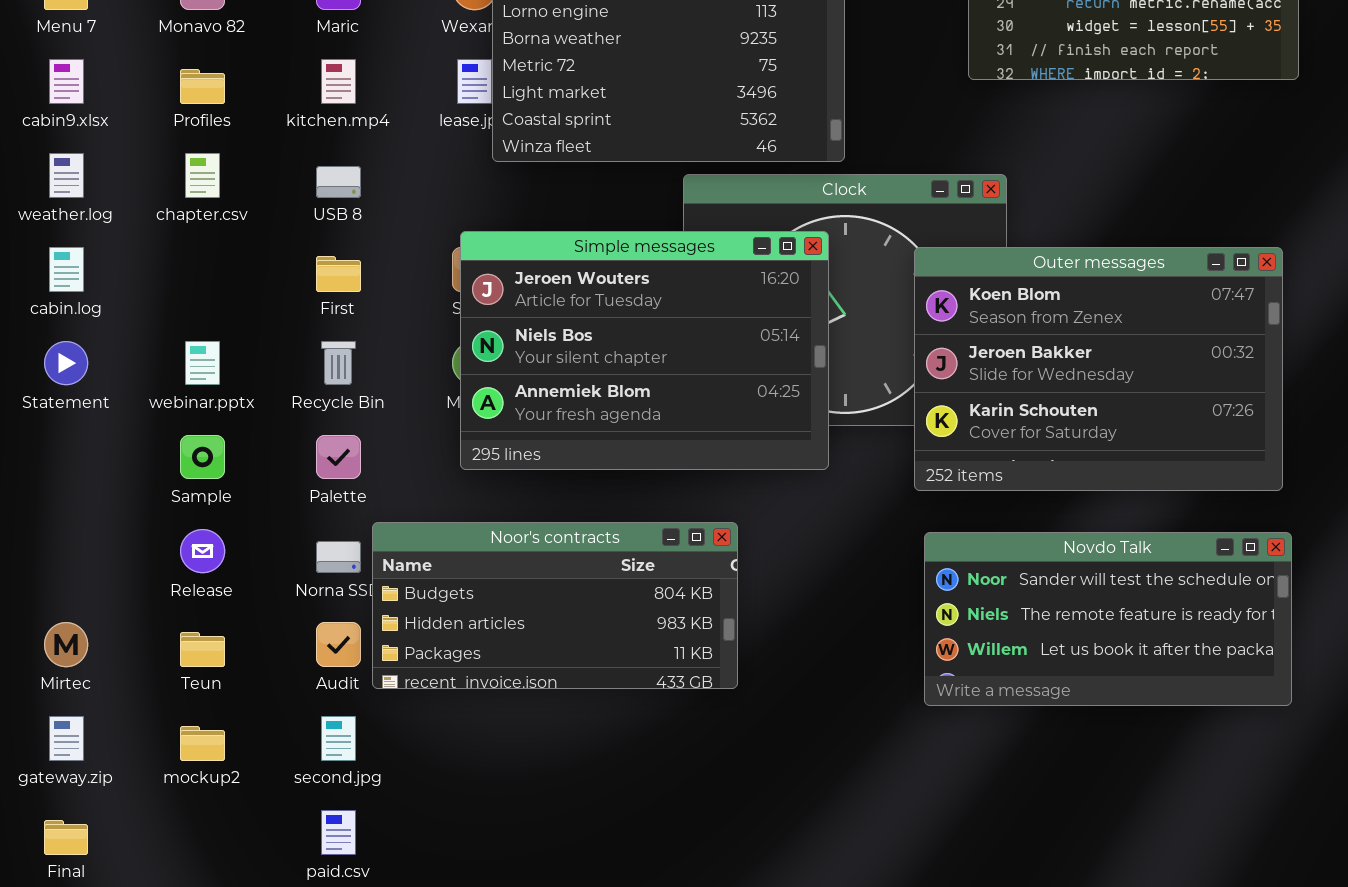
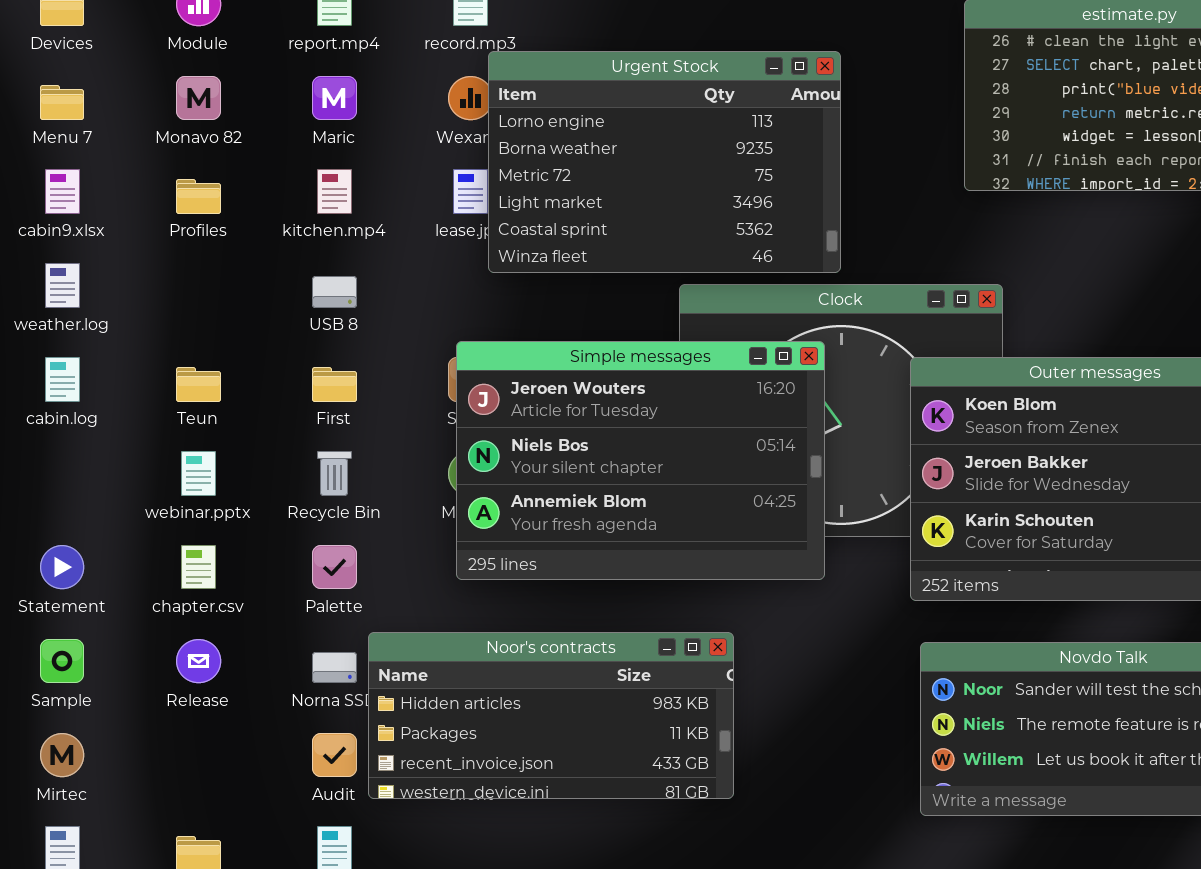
chapter.csv: [185,153,220,198] -> [181,545,216,589], moved
Statement: [44,341,88,385] -> [40,545,84,589], moved
Sample: [180,435,225,479] -> [40,639,84,683], moved
Noor's contracts: [372,522,738,689] -> [368,632,734,799], scrolled down 1 row
Teun: [180,632,225,667] -> [176,367,221,402], moved

